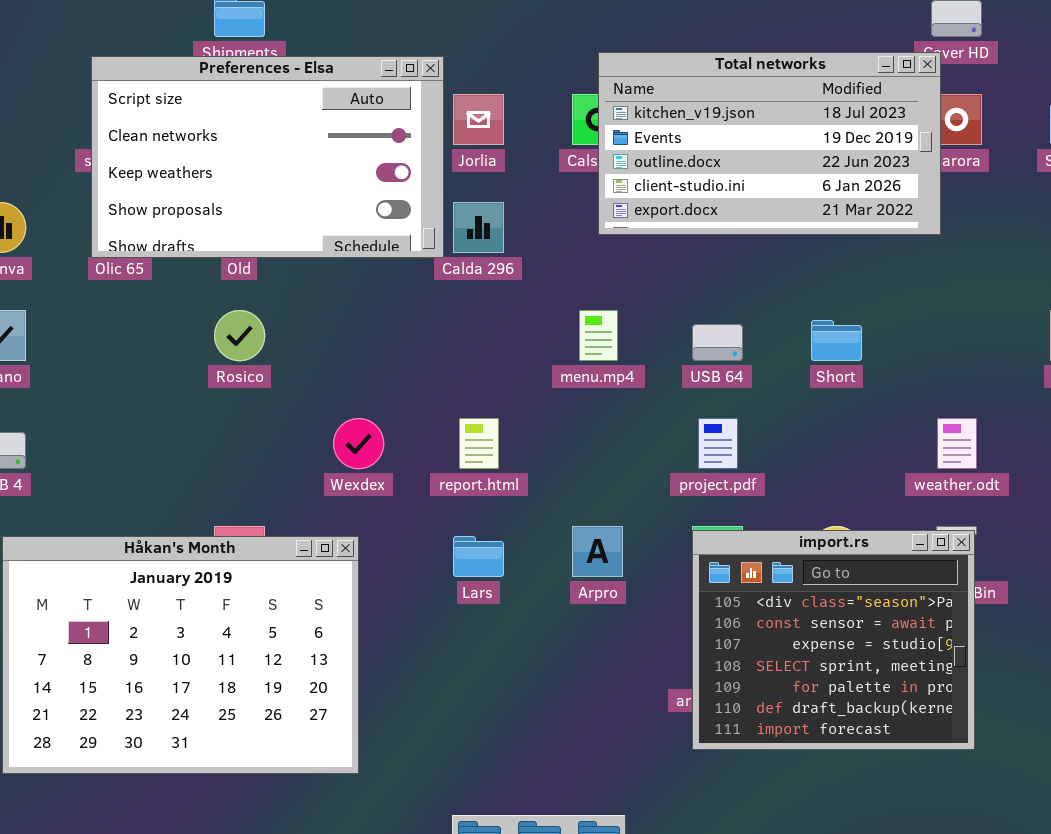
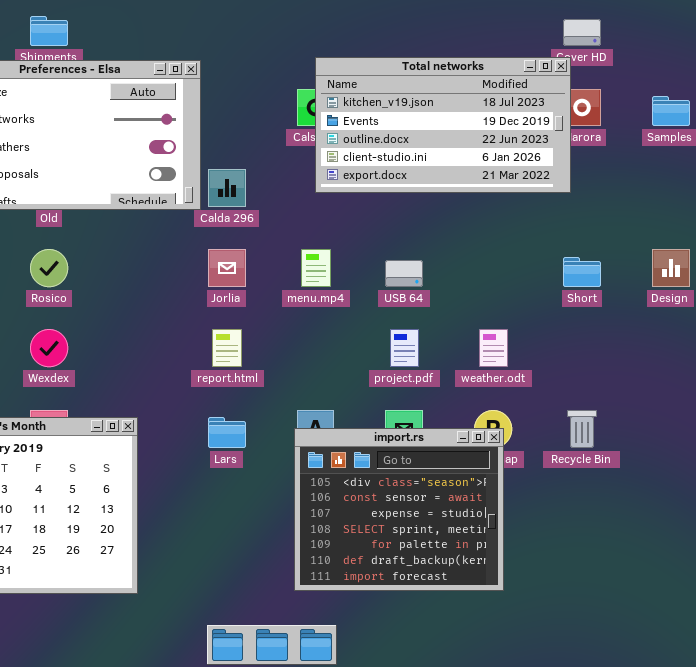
Jorlia: [453,94,504,145] -> [208,249,246,287], moved
Short: [811,320,862,361] -> [563,257,601,287], moved
Wexdex: [333,418,384,469] -> [30,329,68,367], moved
weather.odt: [937,418,977,469] -> [479,329,508,367], moved
import.rs: [692,530,975,750] -> [294,428,504,591], moved

